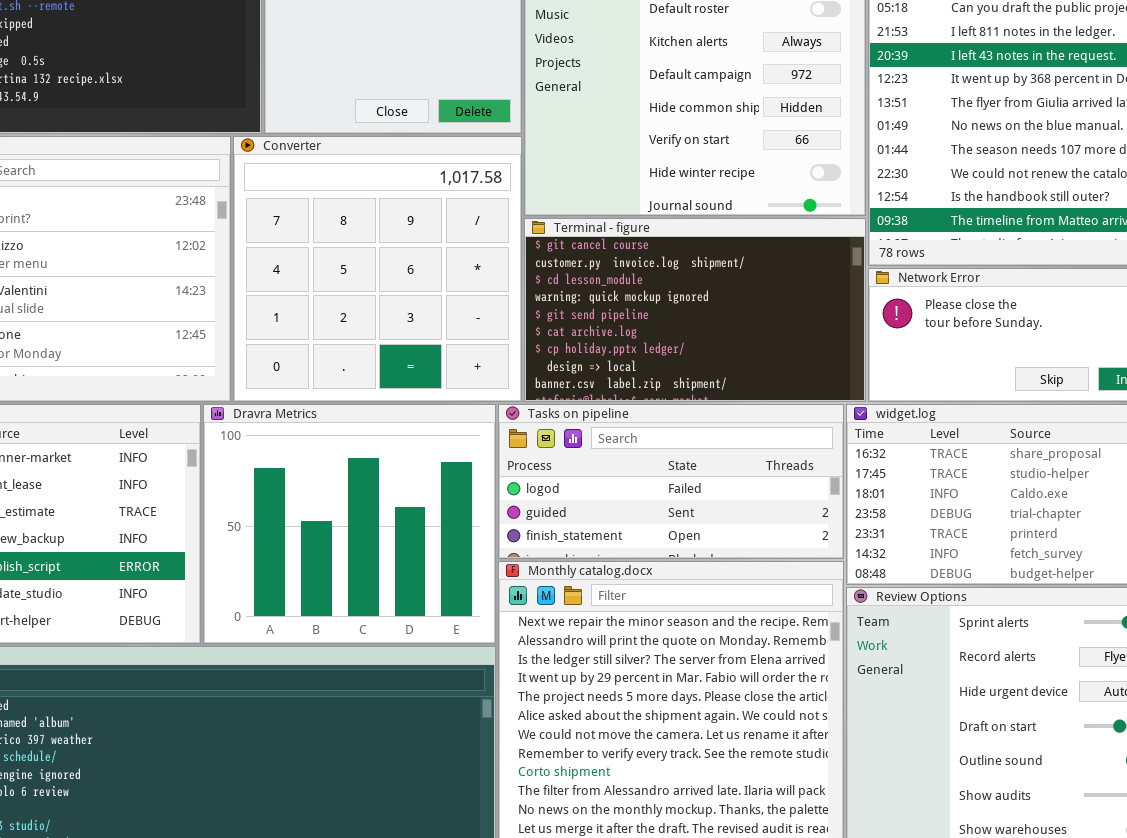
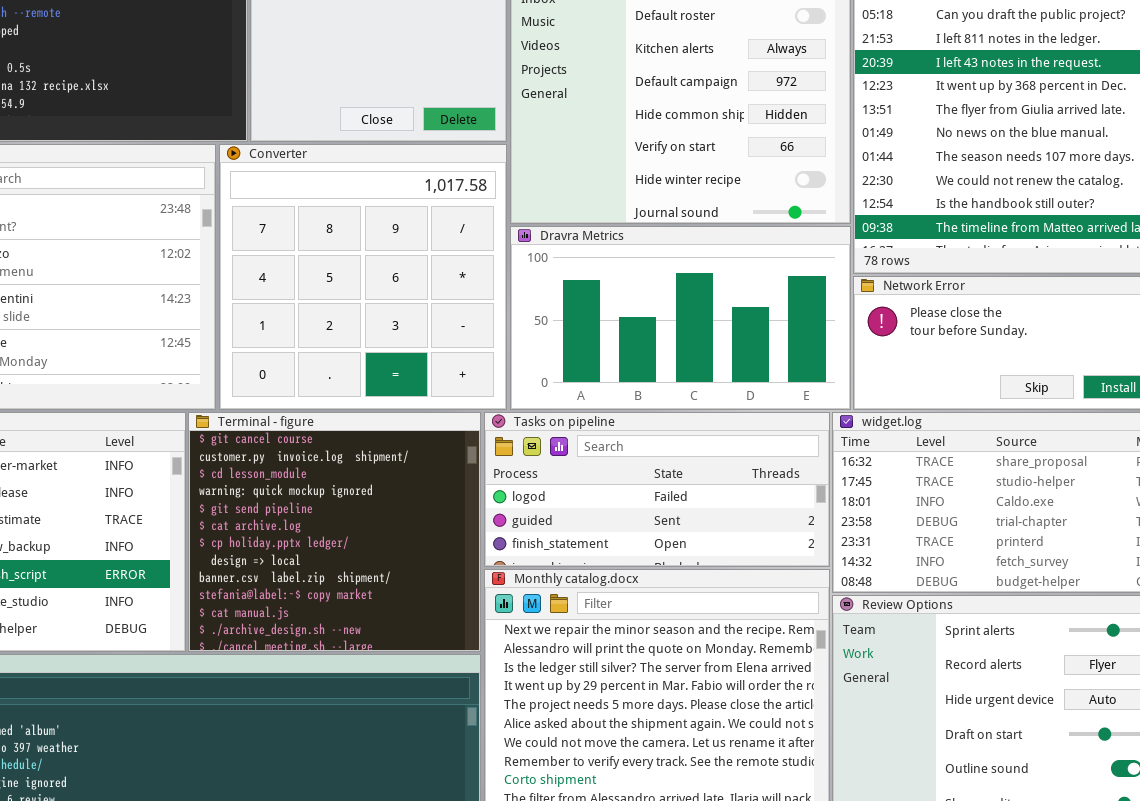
Terminal - figure: [524,218,866,402] -> [188,412,481,652], moved, resized
Dravra Metrics: [203,404,496,644] -> [510,226,851,410], moved, resized

